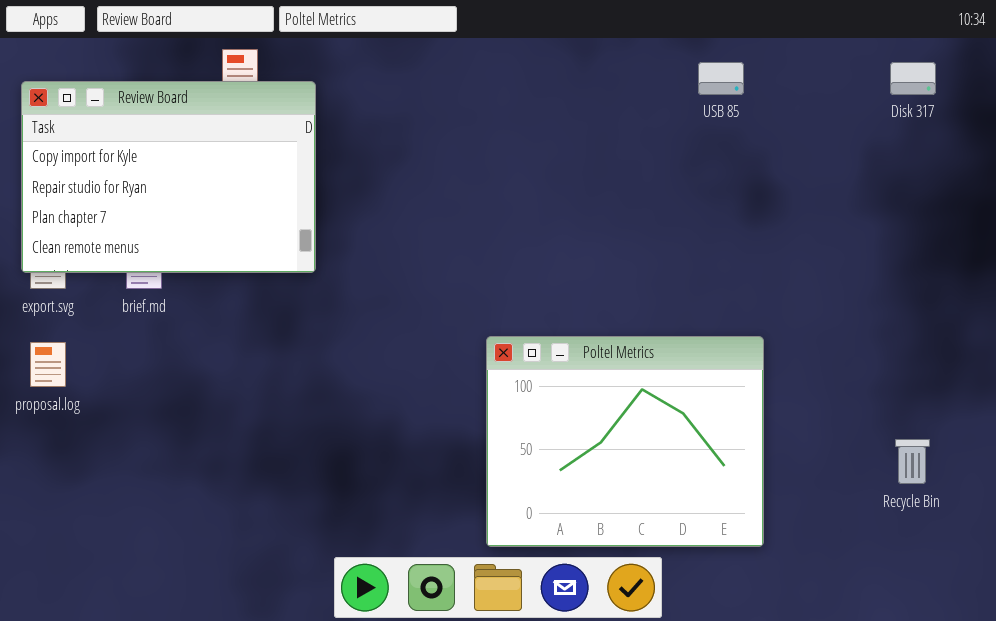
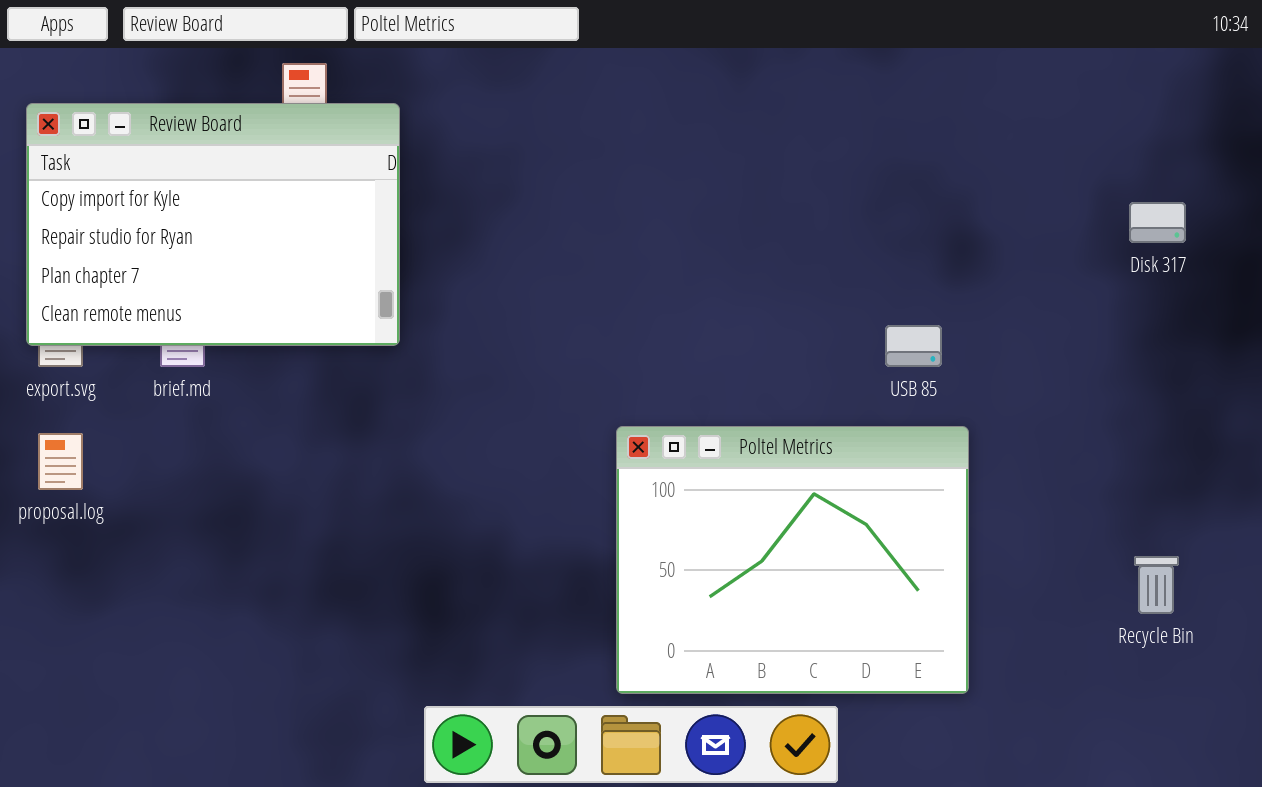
USB 85: [698,62,744,95] -> [885,325,942,367], moved
Disk 317: [890,62,936,95] -> [1129,202,1186,243], moved

